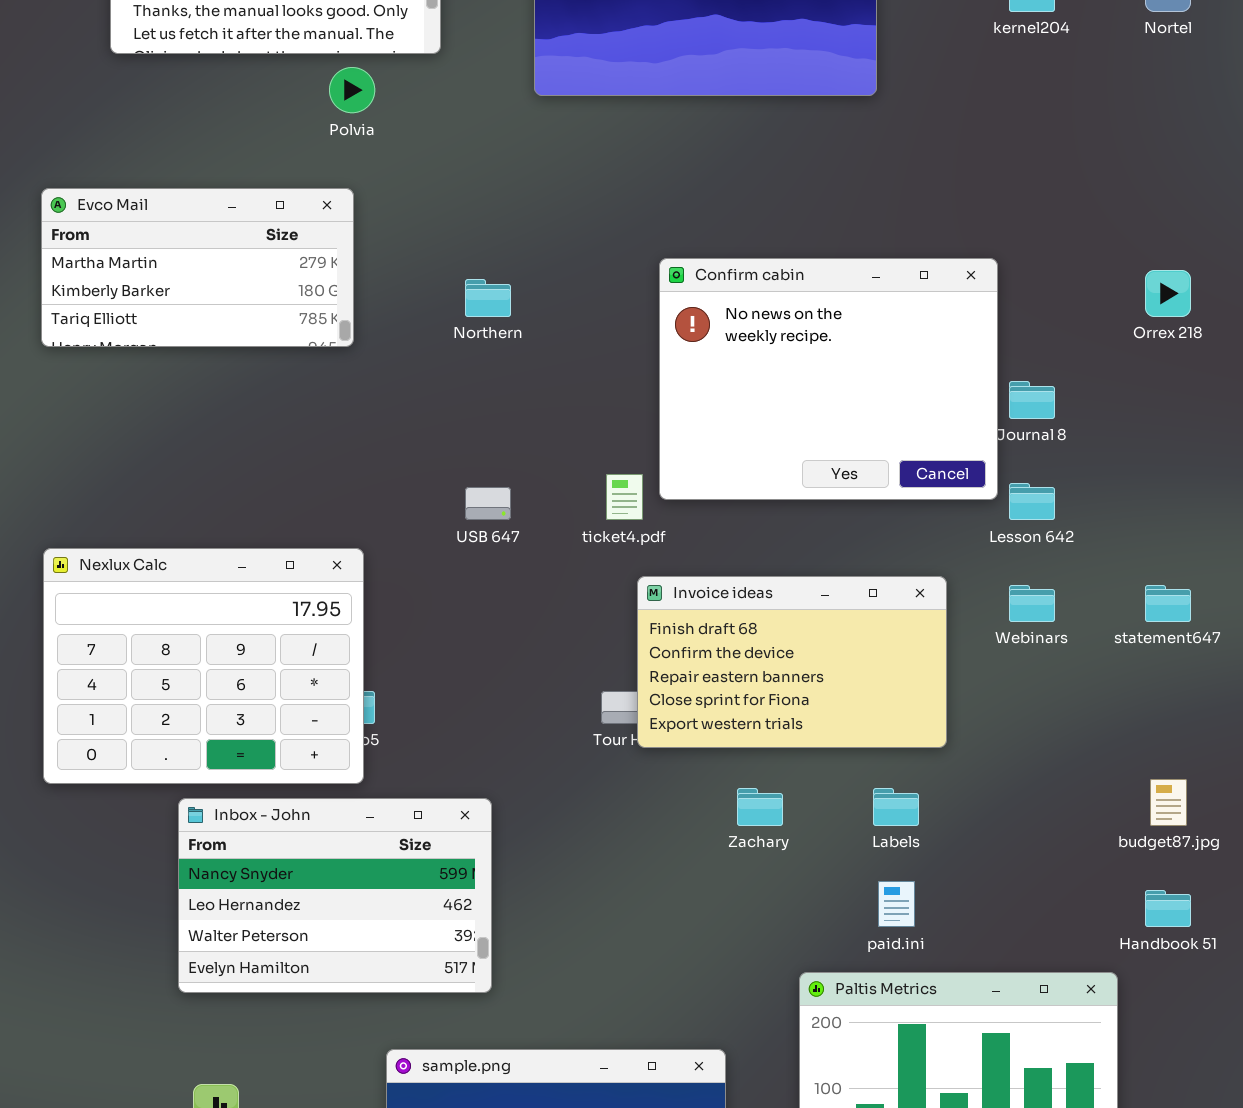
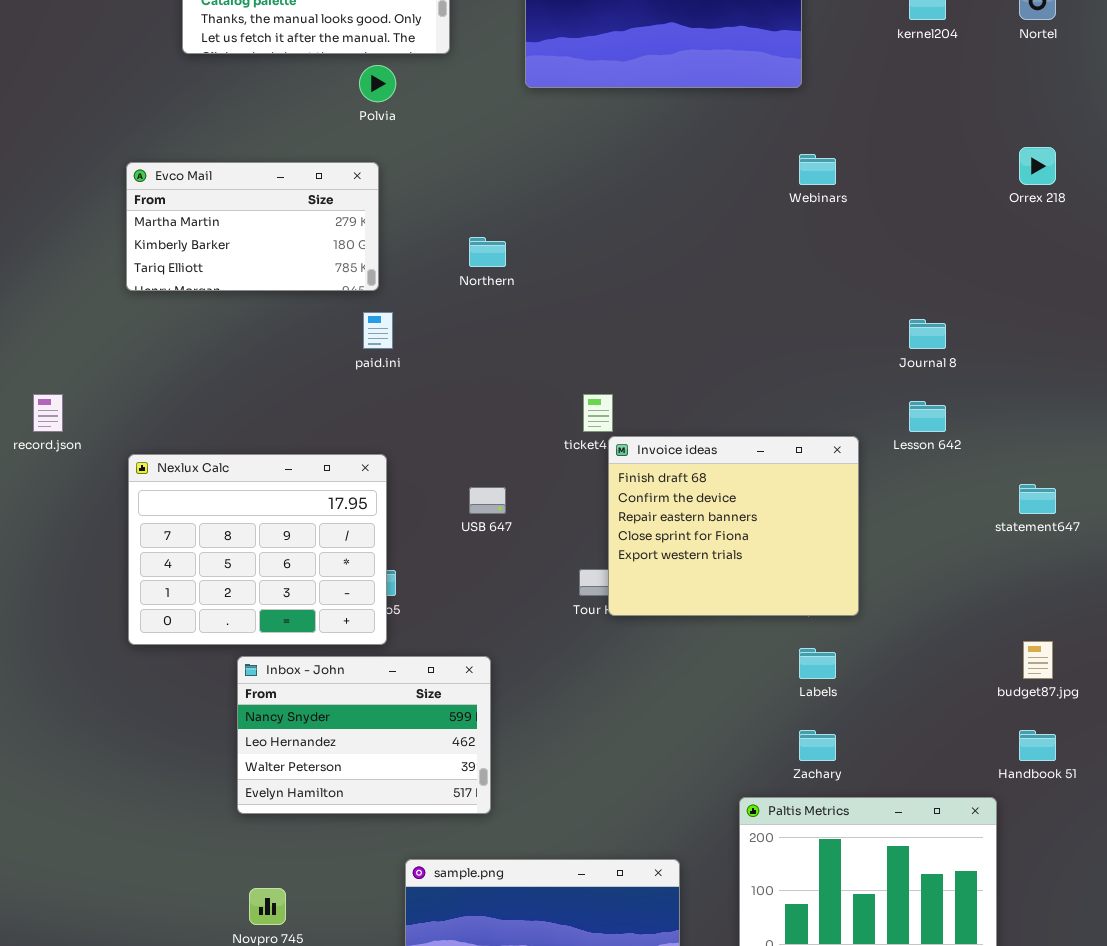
Confirm cabin: [659,258,998,500] -> none, closed
Orrex 218: [1145,270,1191,317] -> [1019,147,1056,185], moved
USB 647: [465,487,511,520] -> [469,487,506,514], moved
Invoice ideas: [637,576,947,748] -> [608,436,859,616], resized
Webinars: [1009,585,1055,622] -> [799,154,836,185], moved
Zachary: [737,788,783,826] -> [799,730,836,761], moved
paid.ini: [878,881,915,927] -> [363,312,393,349], moved

